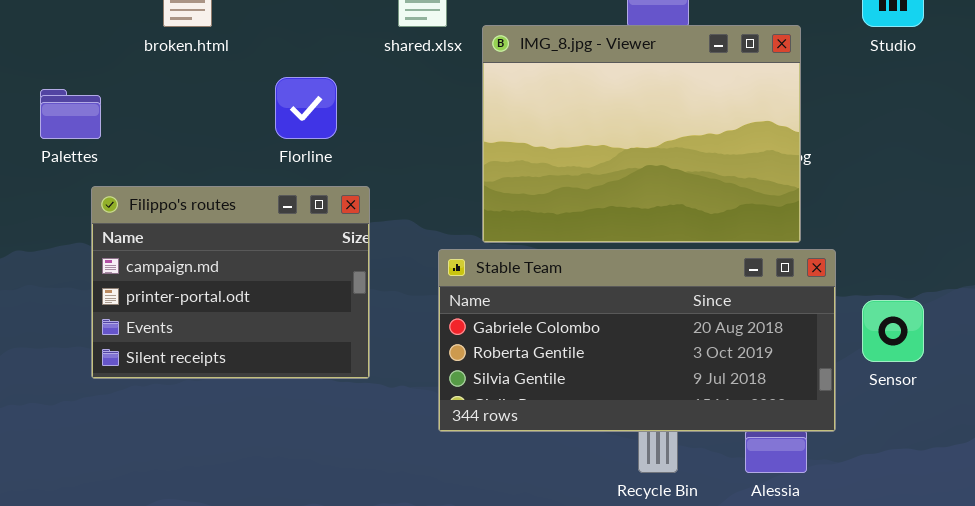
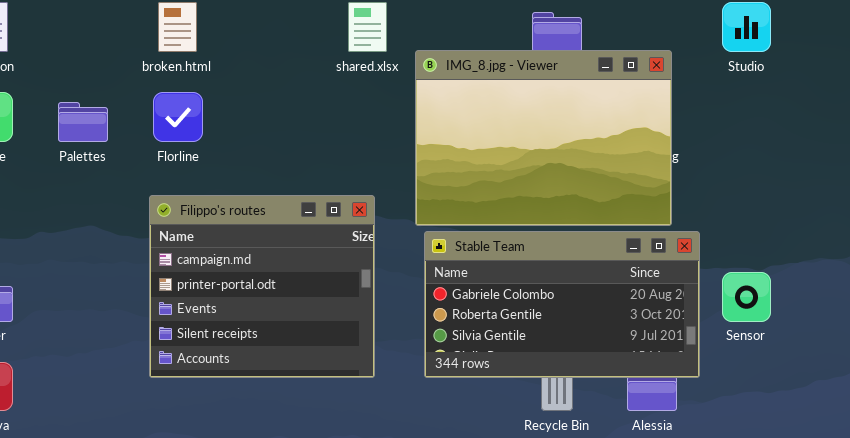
Florline: [275,77,337,139] -> [153,92,203,142], moved
Filippo's routes: [91,186,370,379] -> [149,195,375,378], moved, resized
Stable Team: [438,249,836,432] -> [424,231,700,378], resized

